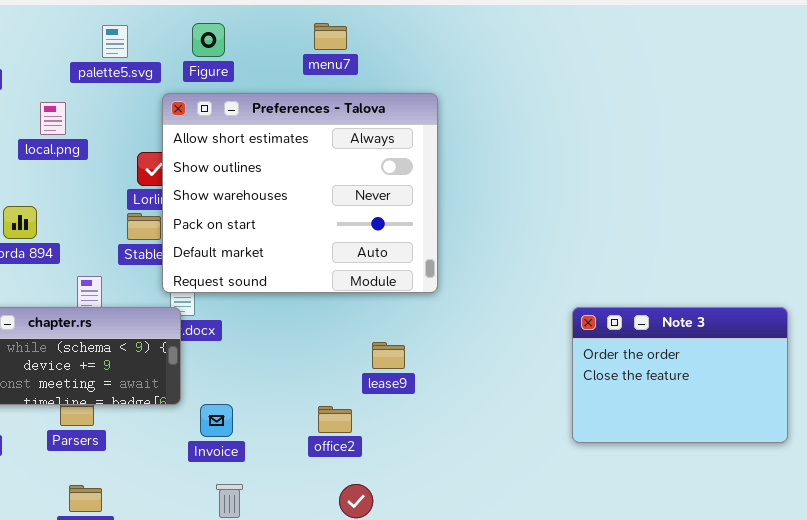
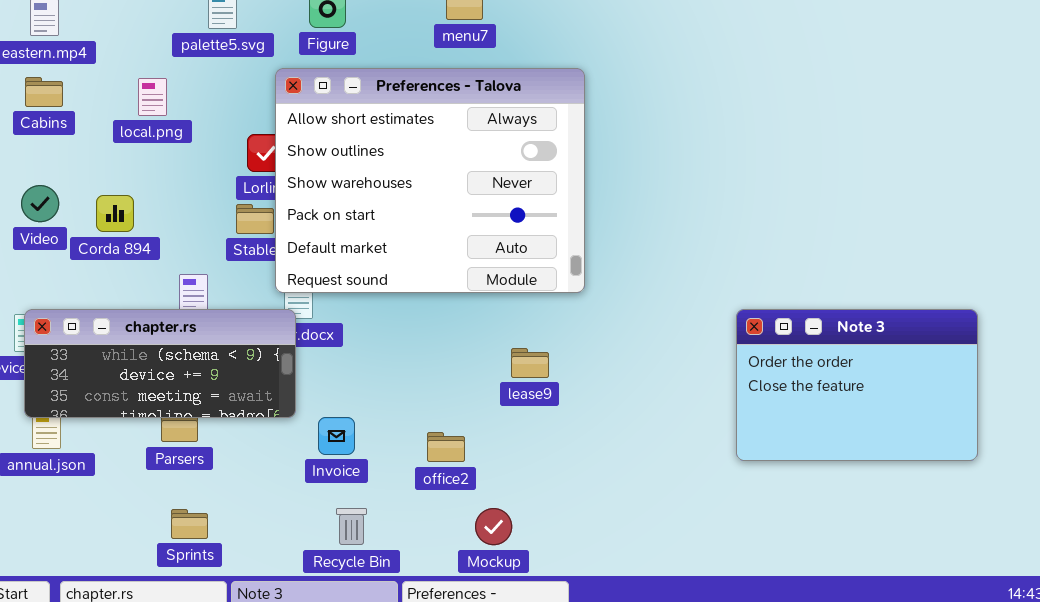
office2: [318,406,352,433] -> [427,432,465,462], moved

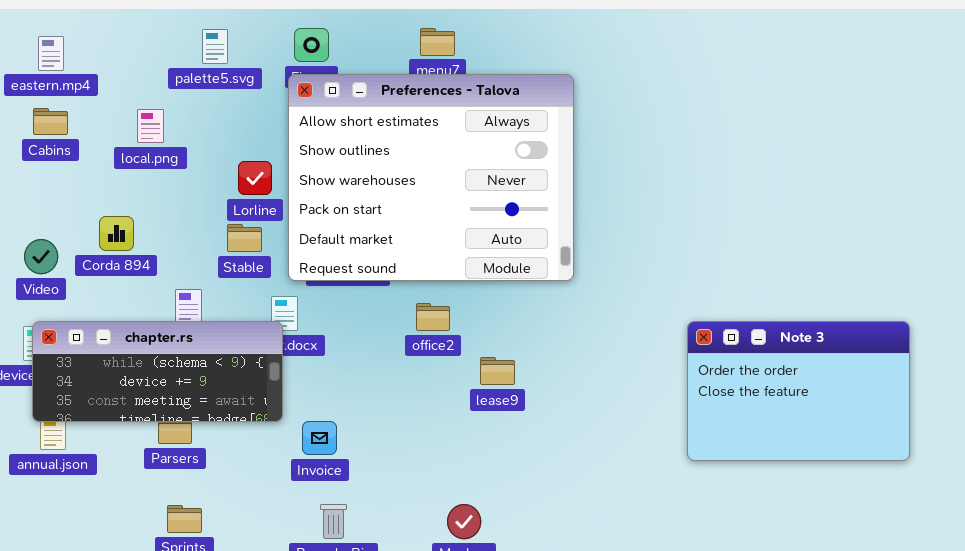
Preferences - Talova: [275,68,585,293] -> [288,74,574,281], moved
Video: [21,185,59,222] -> [24,239,58,274], moved
office2: [427,432,465,462] -> [416,303,450,331], moved

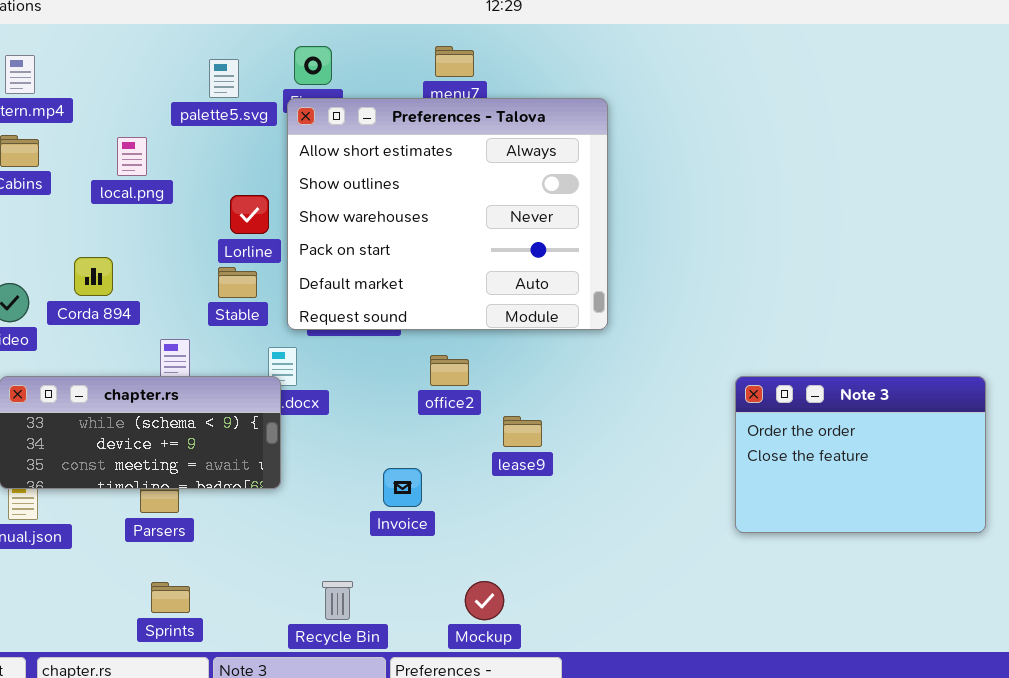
palette5.svg: [202,29,228,64] -> [209,59,239,98], moved
Invoice: [302,421,337,455] -> [383,468,422,507], moved

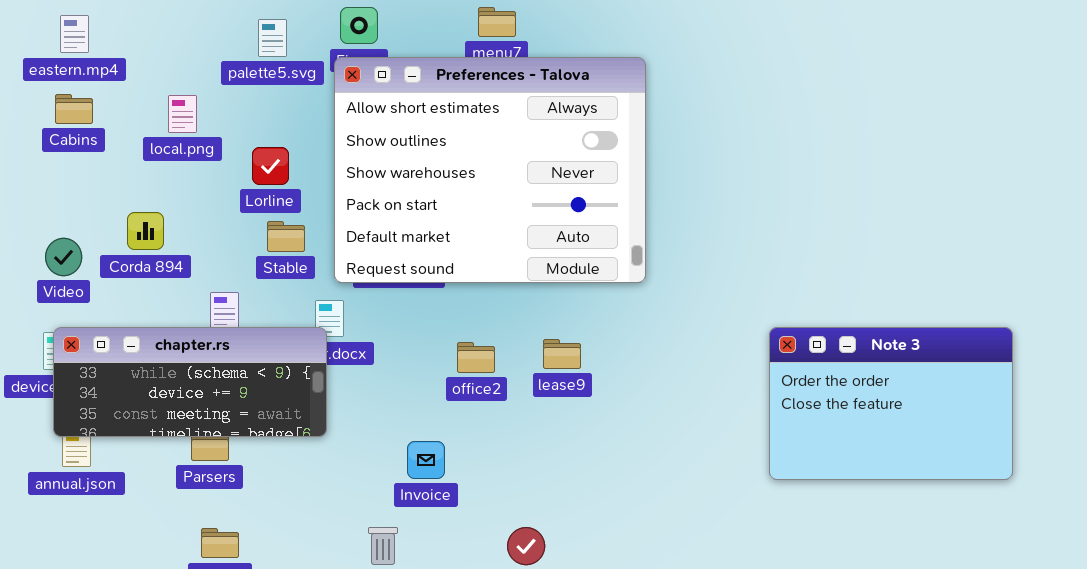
Lorline: [230,195,269,234] -> [252,147,289,185], moved
office2: [430,355,469,386] -> [457,342,495,373], moved
lease9: [503,416,542,447] -> [543,339,581,369], moved
Invoice: [383,468,422,507] -> [407,441,445,479], moved

